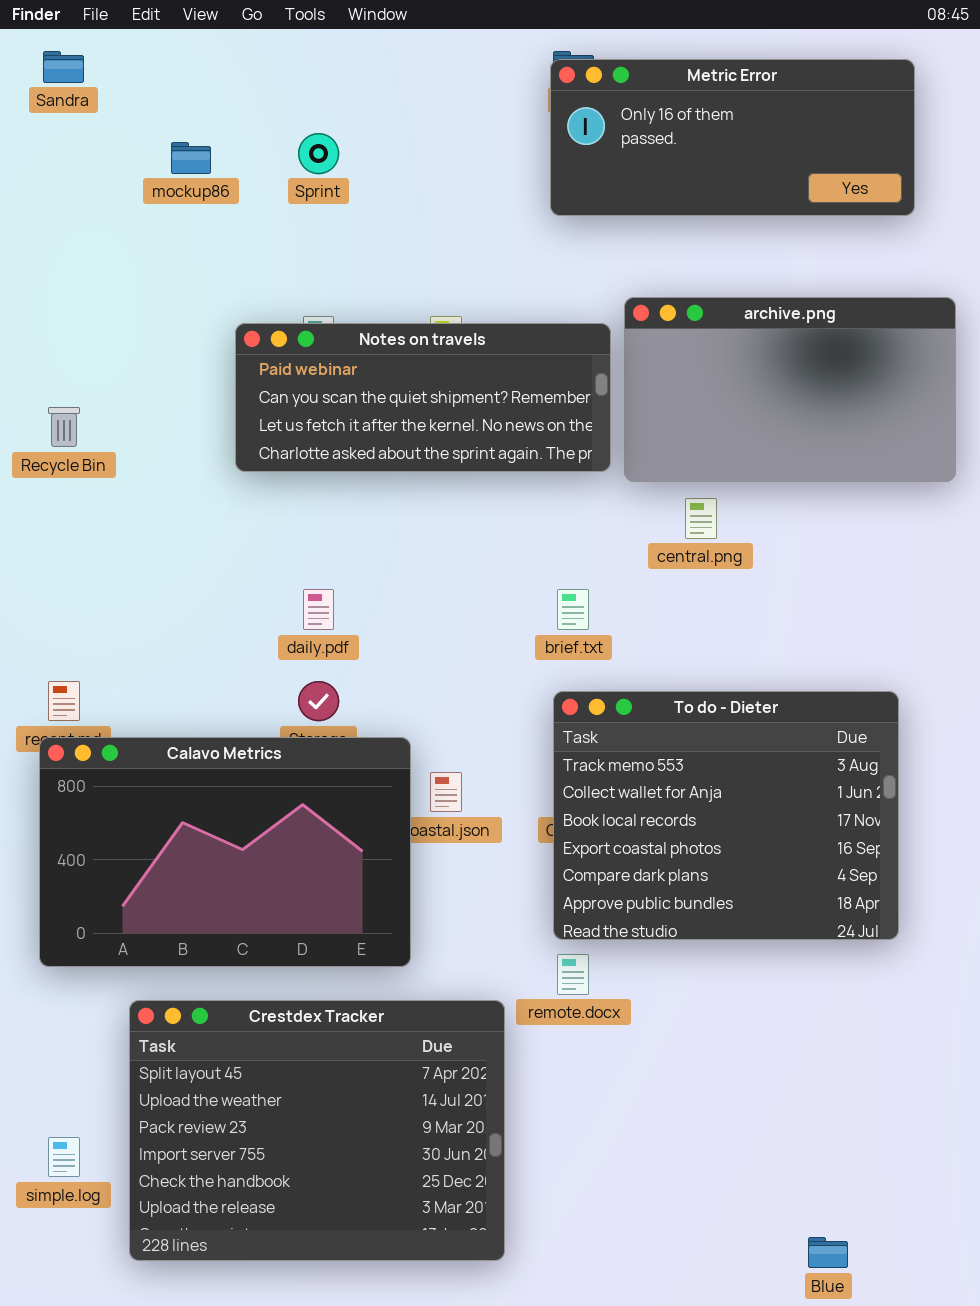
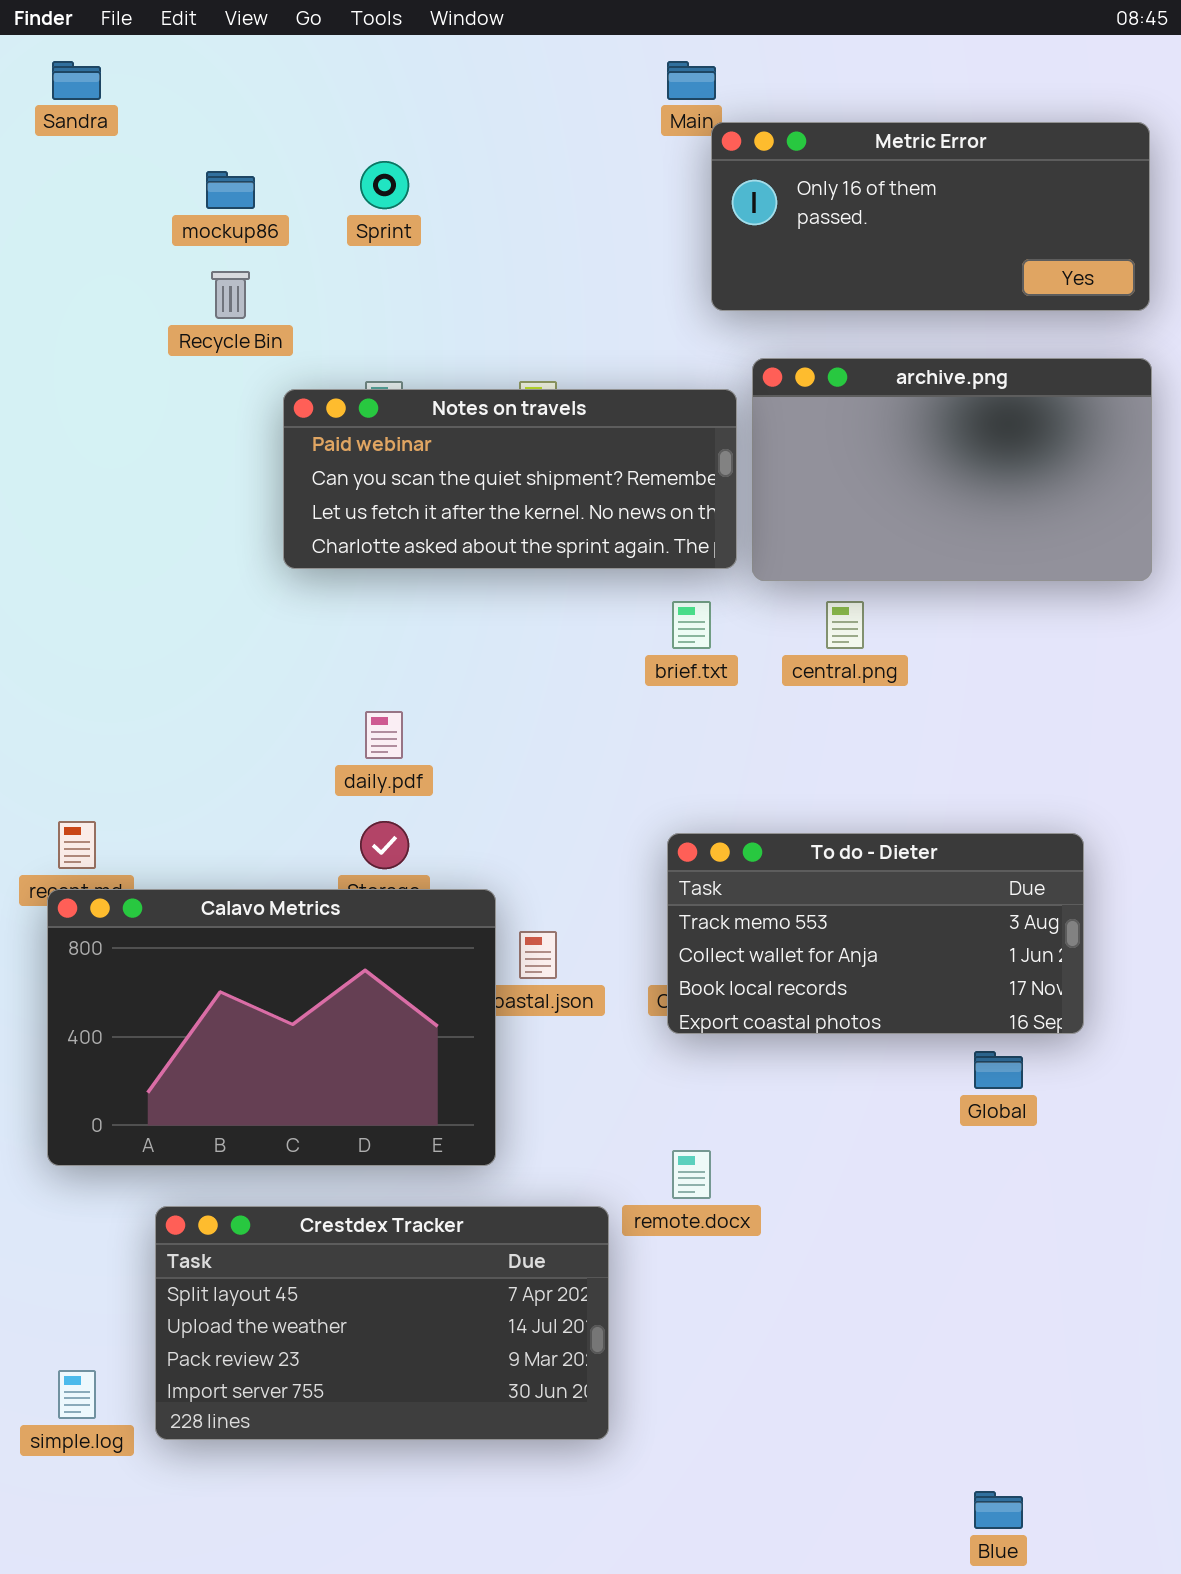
Metric Error: [550,59,915,216] -> [711,122,1150,311], moved
Recycle Bin: [48,407,80,447] -> [211,271,250,319], moved
brief.txt: [557,589,589,630] -> [672,601,711,649], moved
To do - Dieter: [553,691,899,940] -> [667,833,1084,1034], resized
Crestdex Tracker: [129,1000,505,1261] -> [155,1206,609,1440], resized

